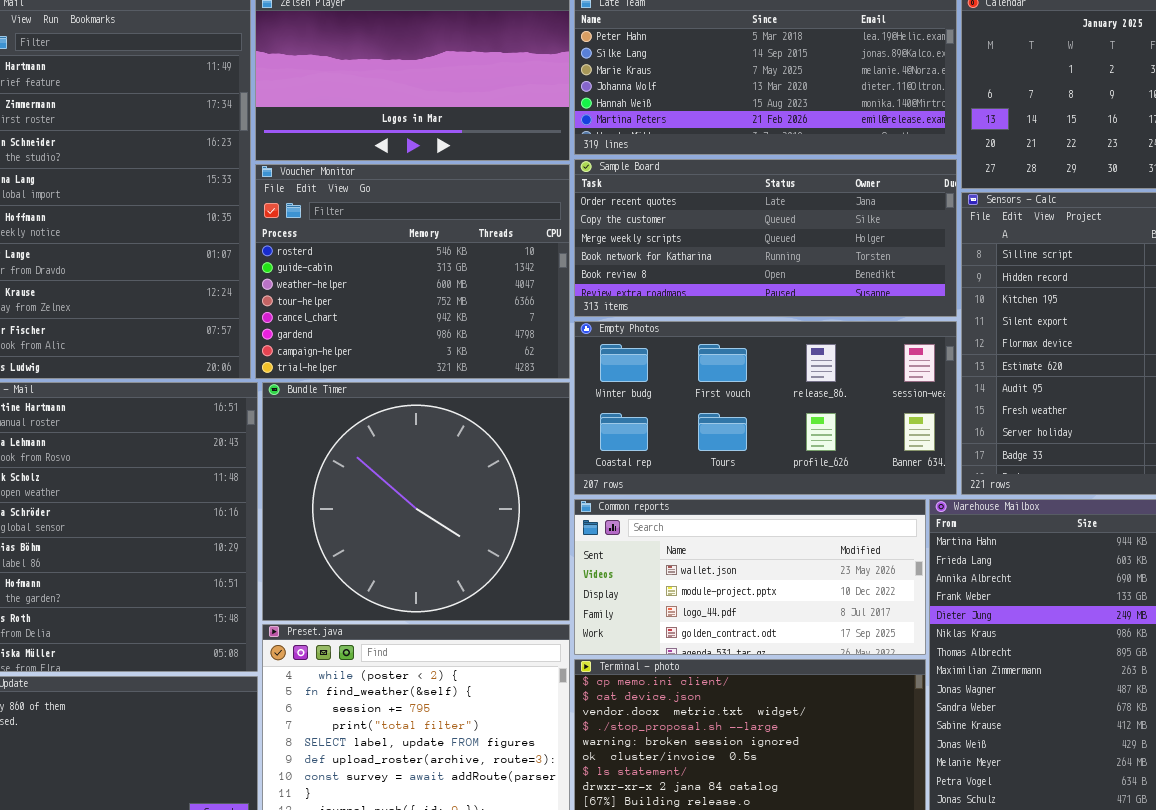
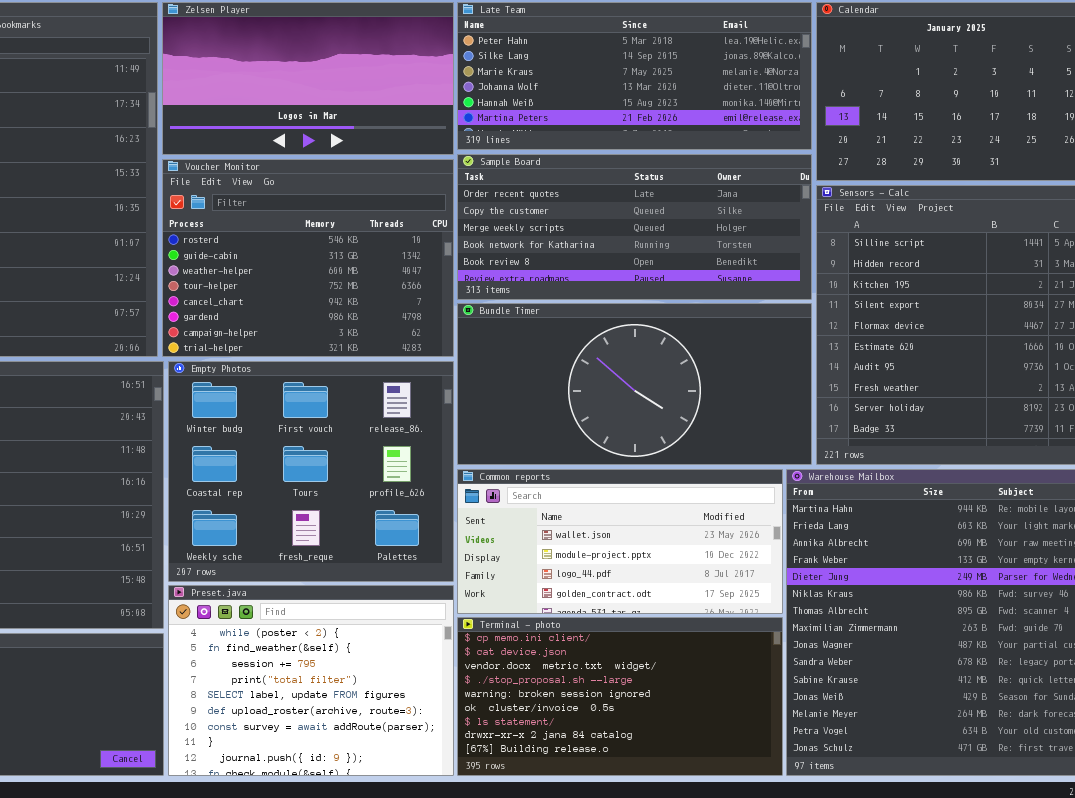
Empty Photos: [574,321,957,495] -> [168,361,454,582], moved, resized
Bundle Timer: [262,382,570,621] -> [457,303,812,465], moved, resized

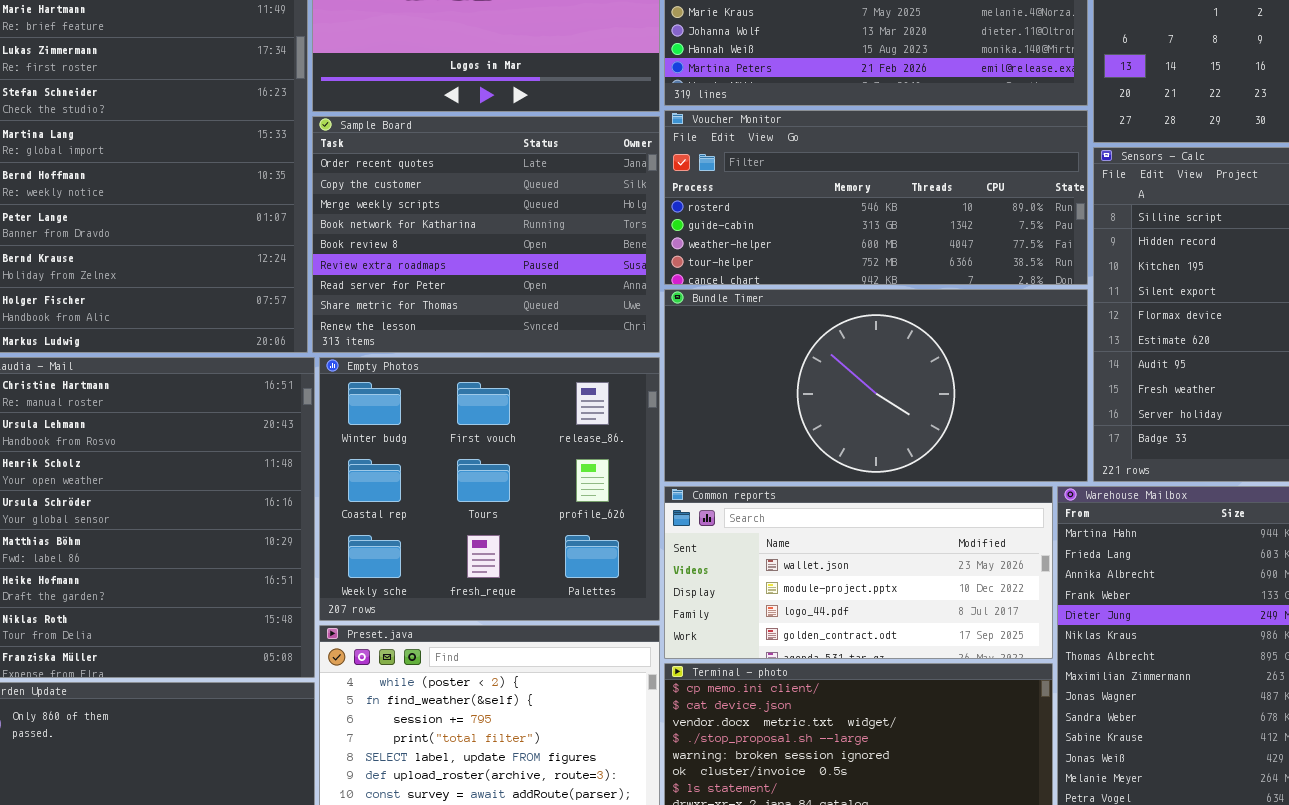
Sample Board: [457,154,812,300] -> [312,116,660,353], moved, resized
Voucher Monitor: [162,159,454,357] -> [664,110,1088,285], moved, resized

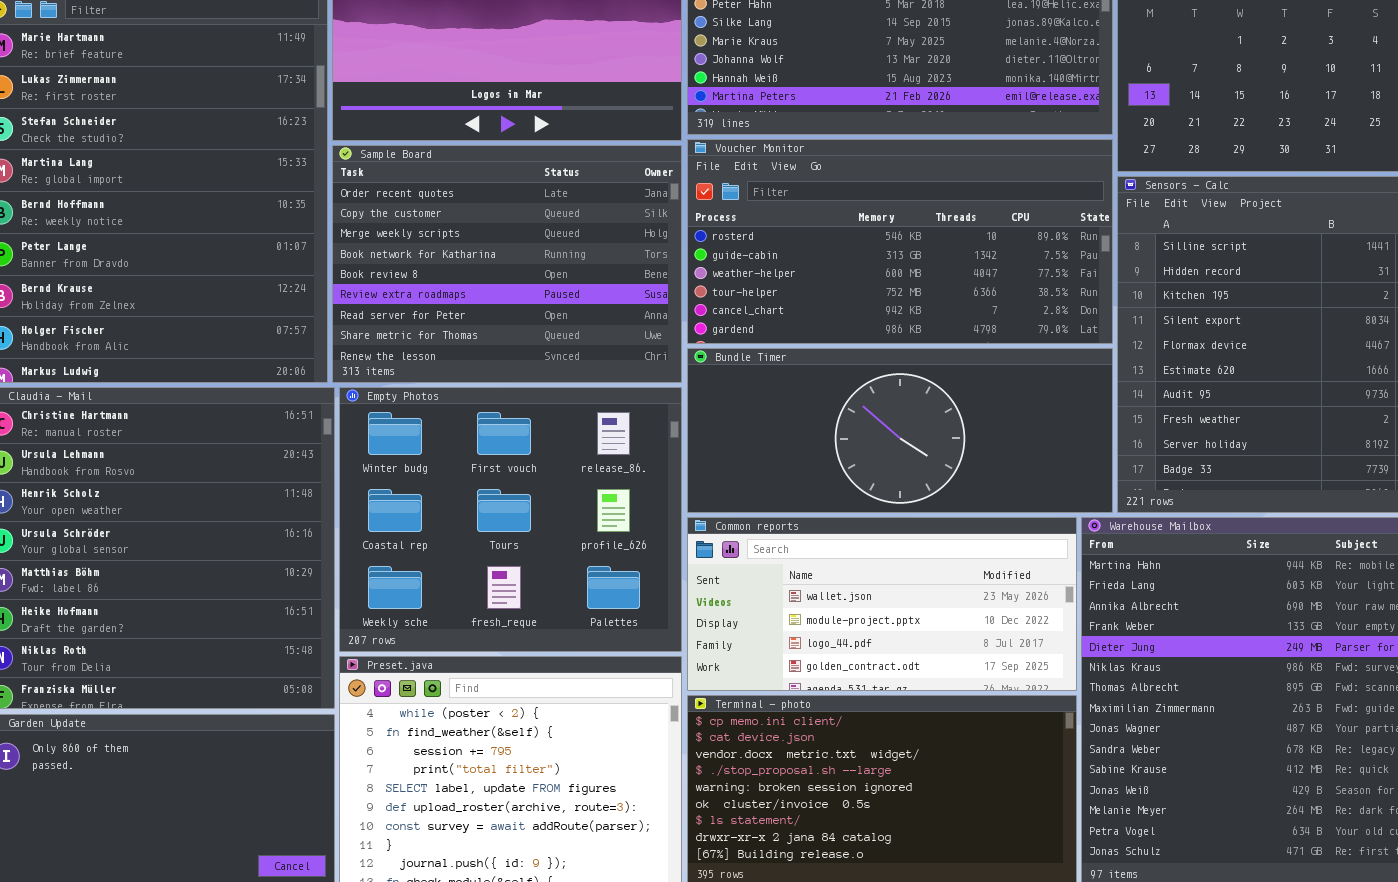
Voucher Monitor: [664,110,1088,285] -> [687,139,1113,344], resized
Bundle Timer: [664,289,1088,482] -> [687,348,1113,513], resized

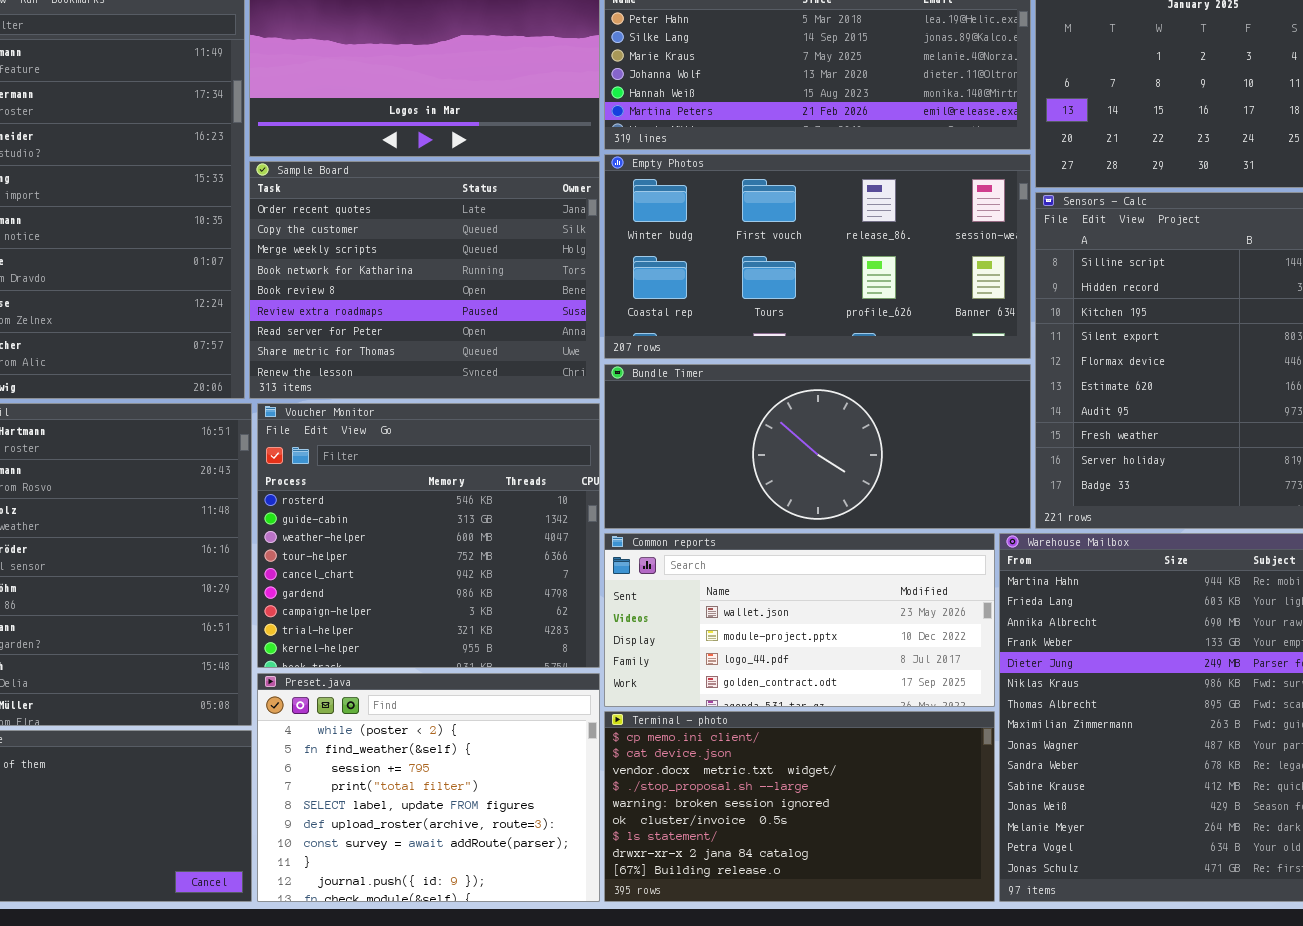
Voucher Monitor: [687,139,1113,344] -> [257,403,600,668], moved, resized
Empty Photos: [339,387,682,652] -> [604,154,1031,359], moved, resized

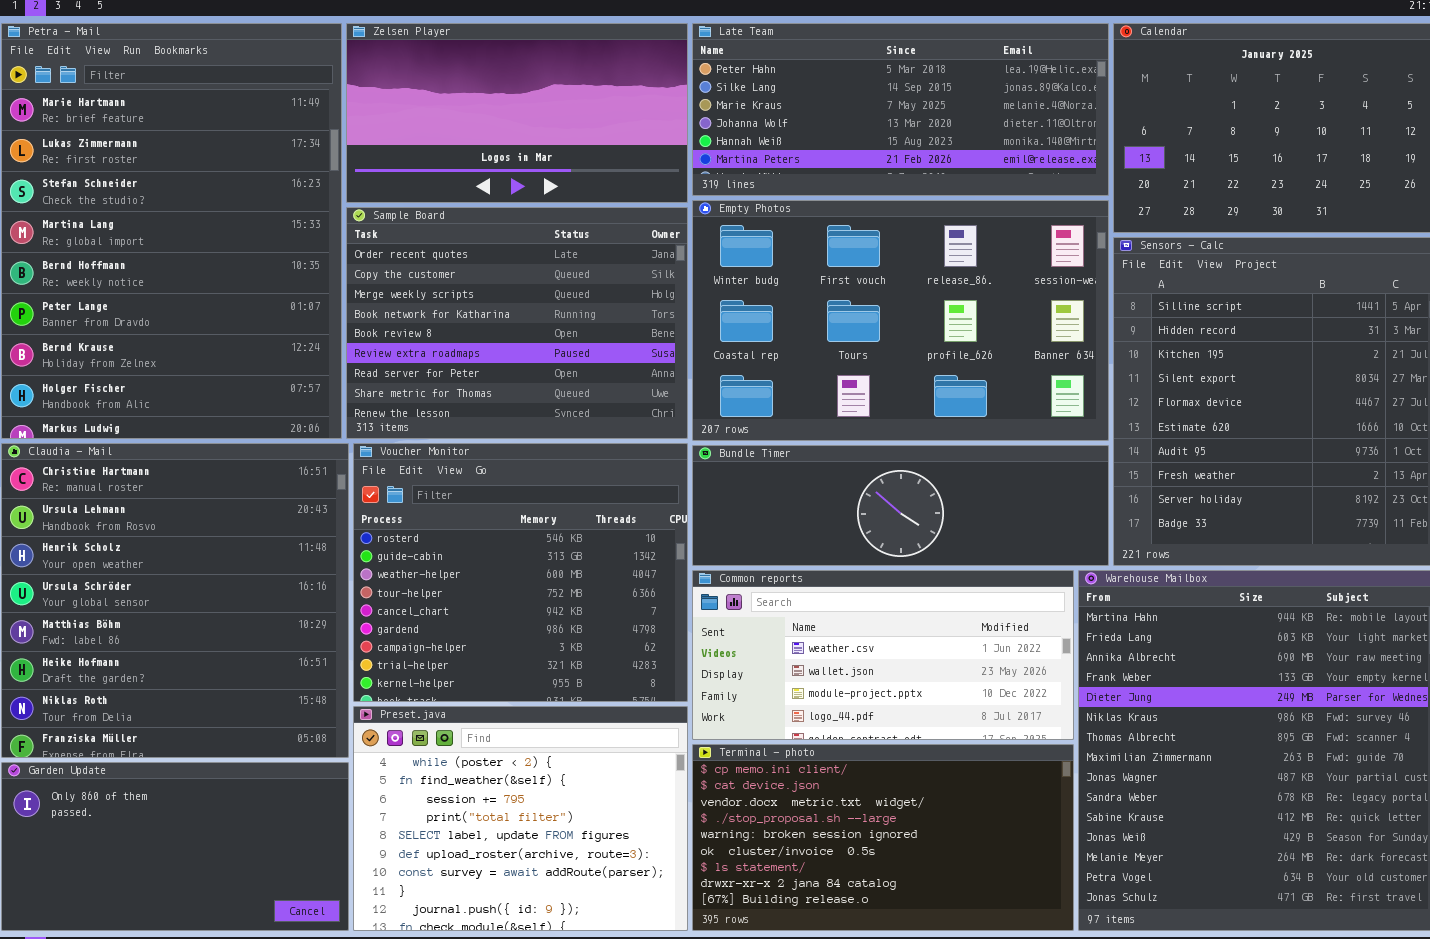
Empty Photos: [604,154,1031,359] -> [692,200,1109,441], resized
Bundle Timer: [604,364,1031,529] -> [692,445,1109,566], resized
Common reports: [604,533,995,707] -> [692,570,1074,740], scrolled up 1 row

